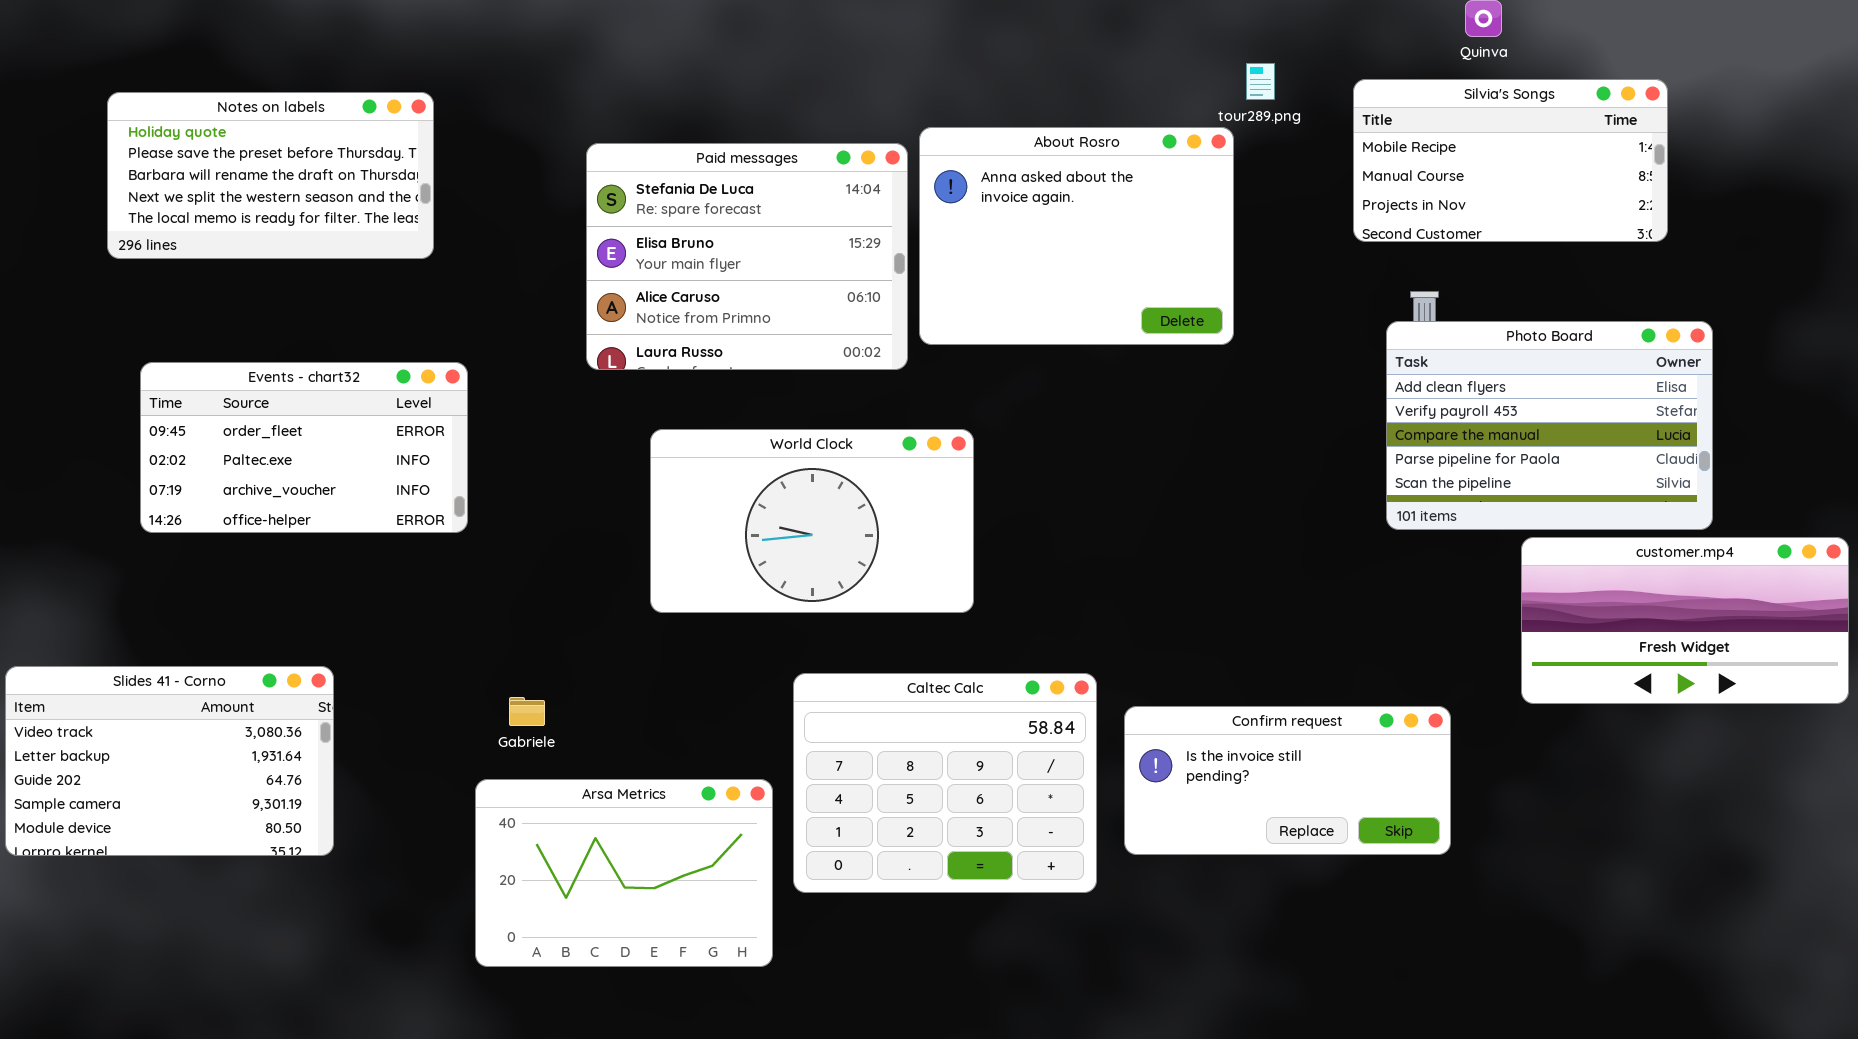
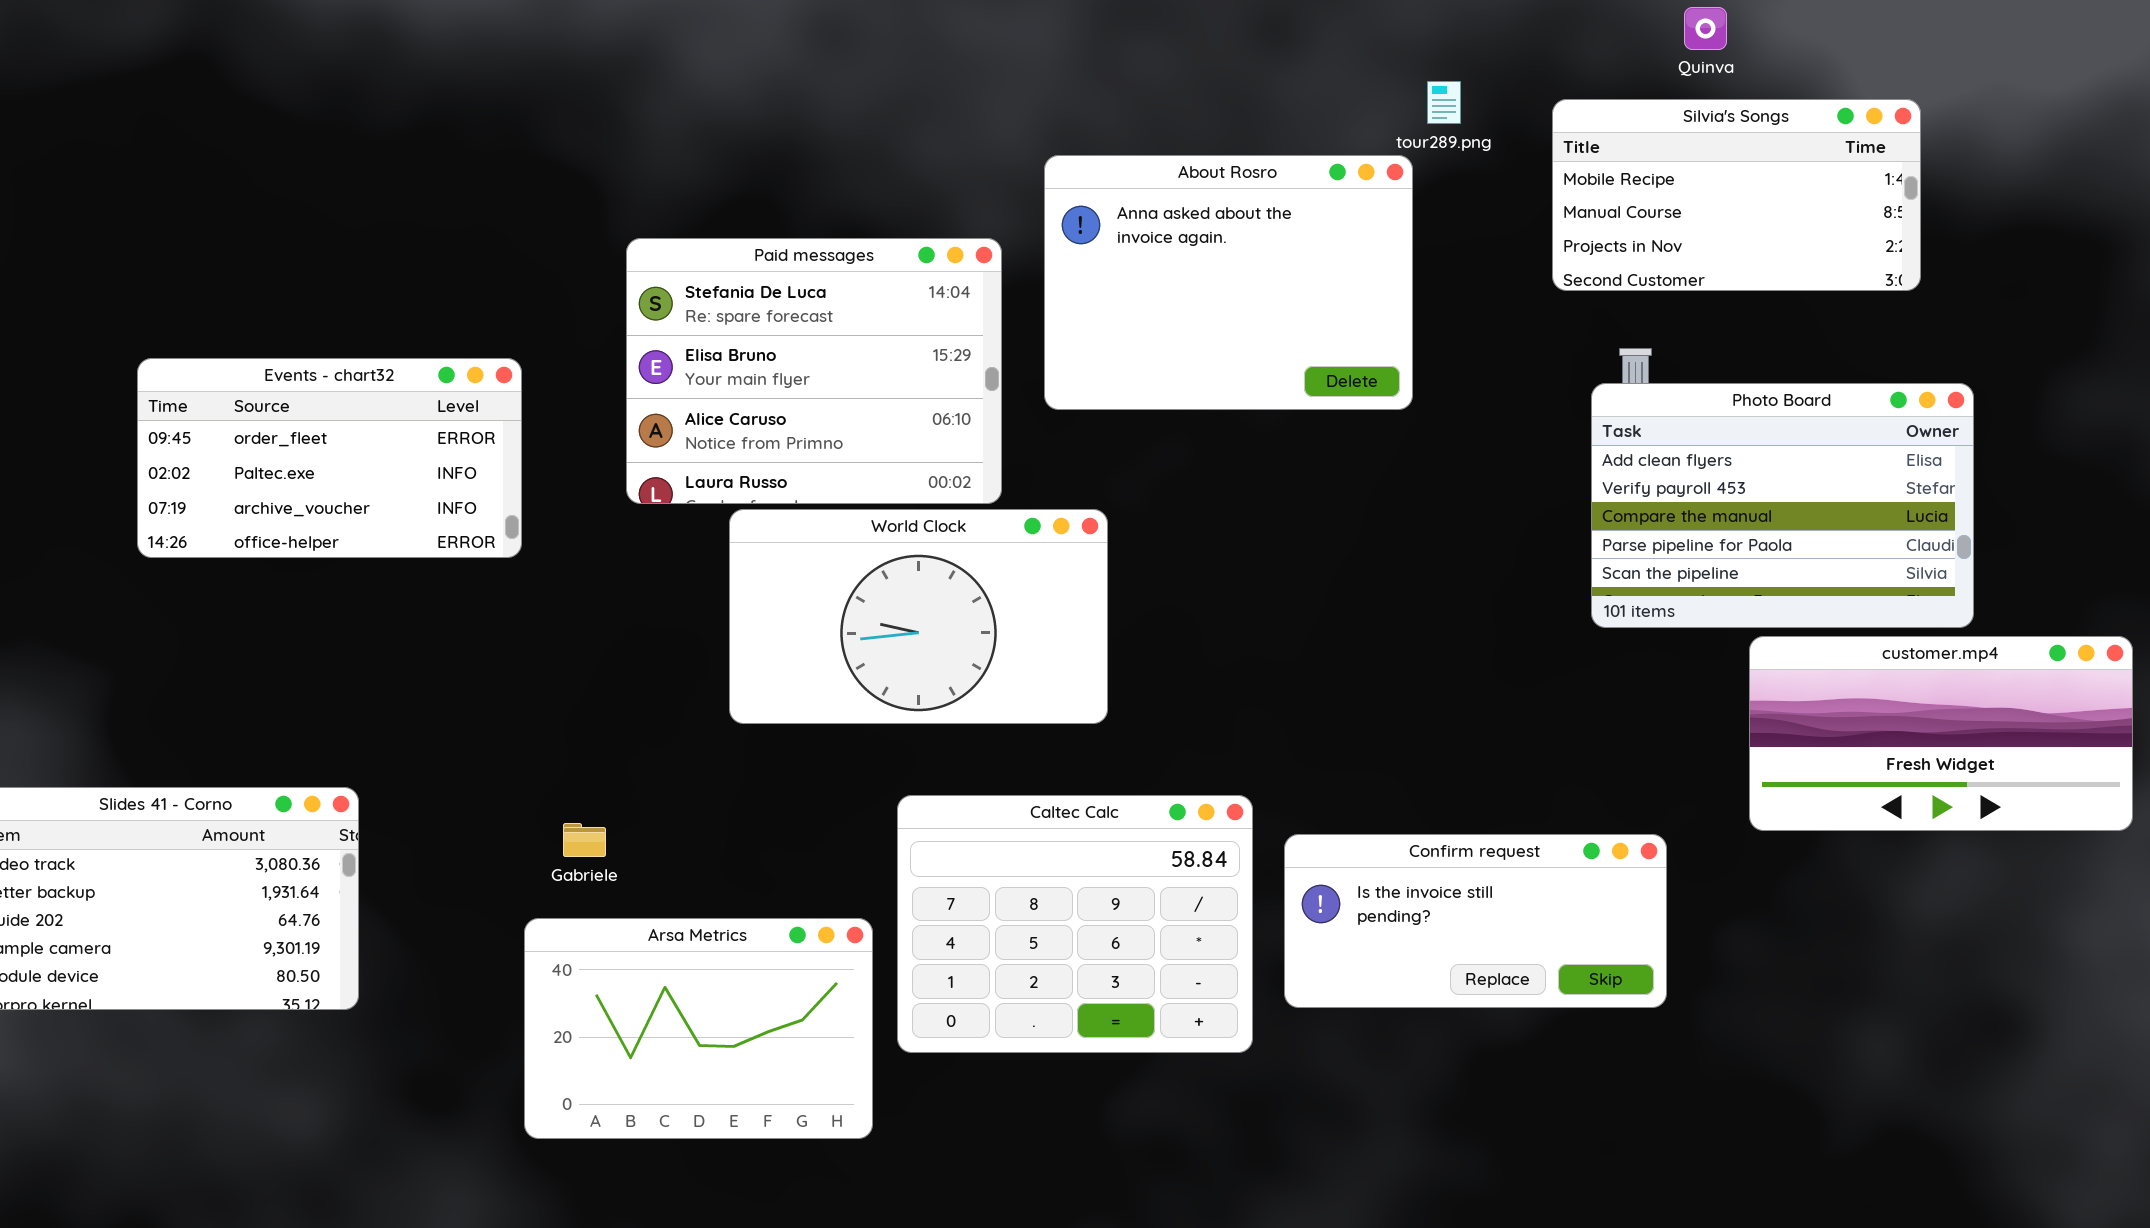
Notes on labels: [107,92,434,259] -> none, closed
Paid messages: [586,143,908,370] -> [626,238,1002,504], moved
Events - chart32: [140,362,468,533] -> [137,358,522,558], moved

